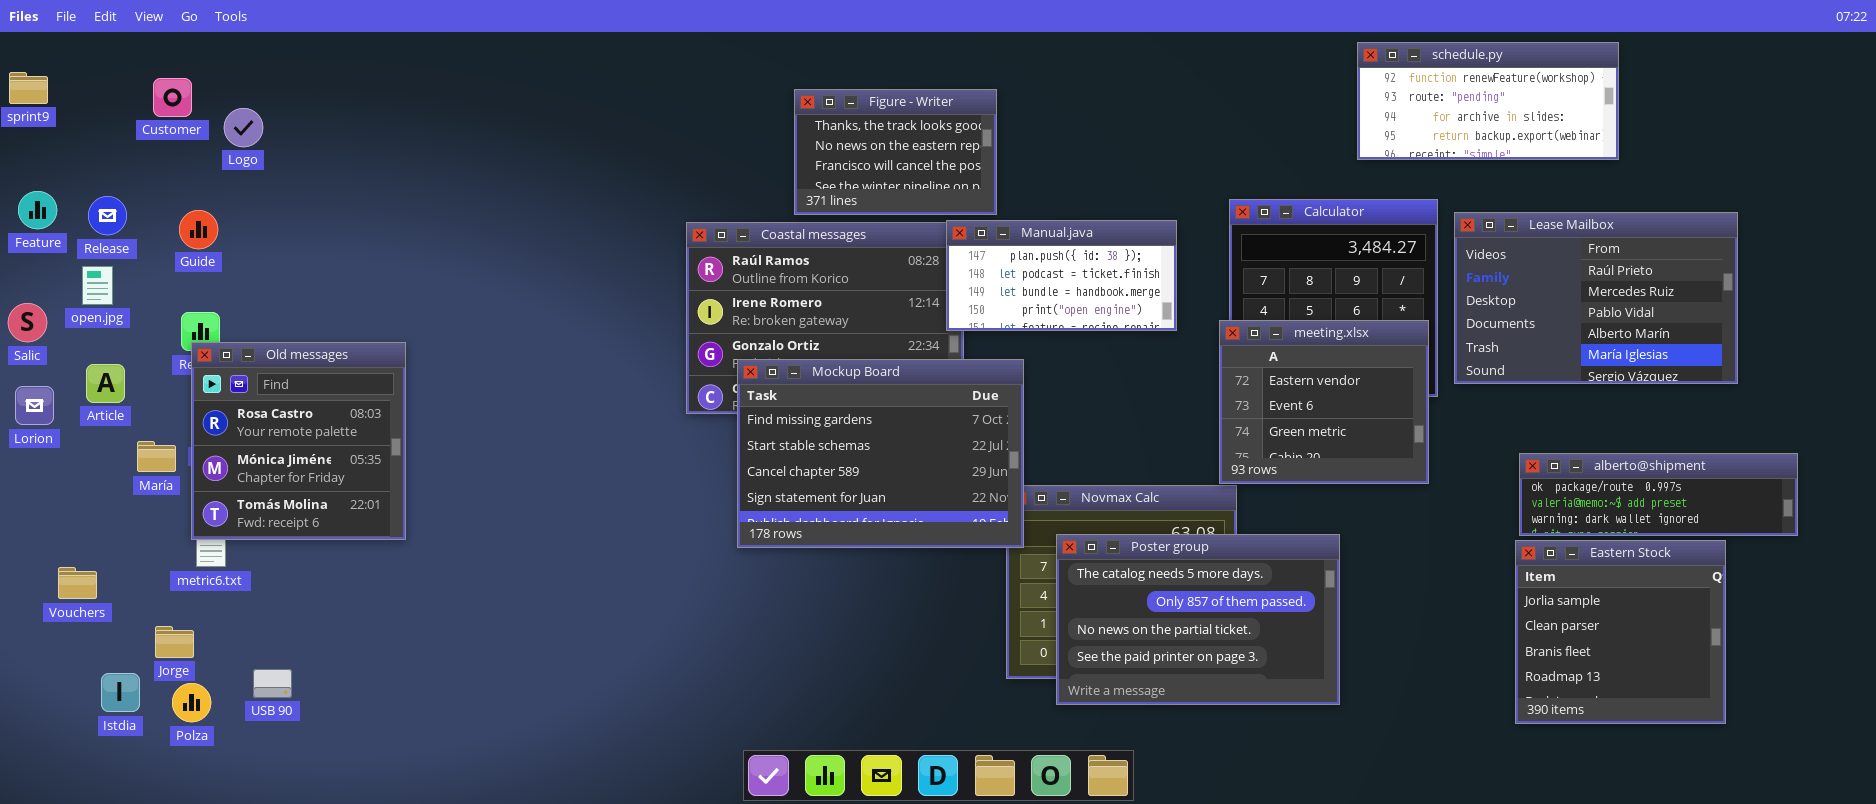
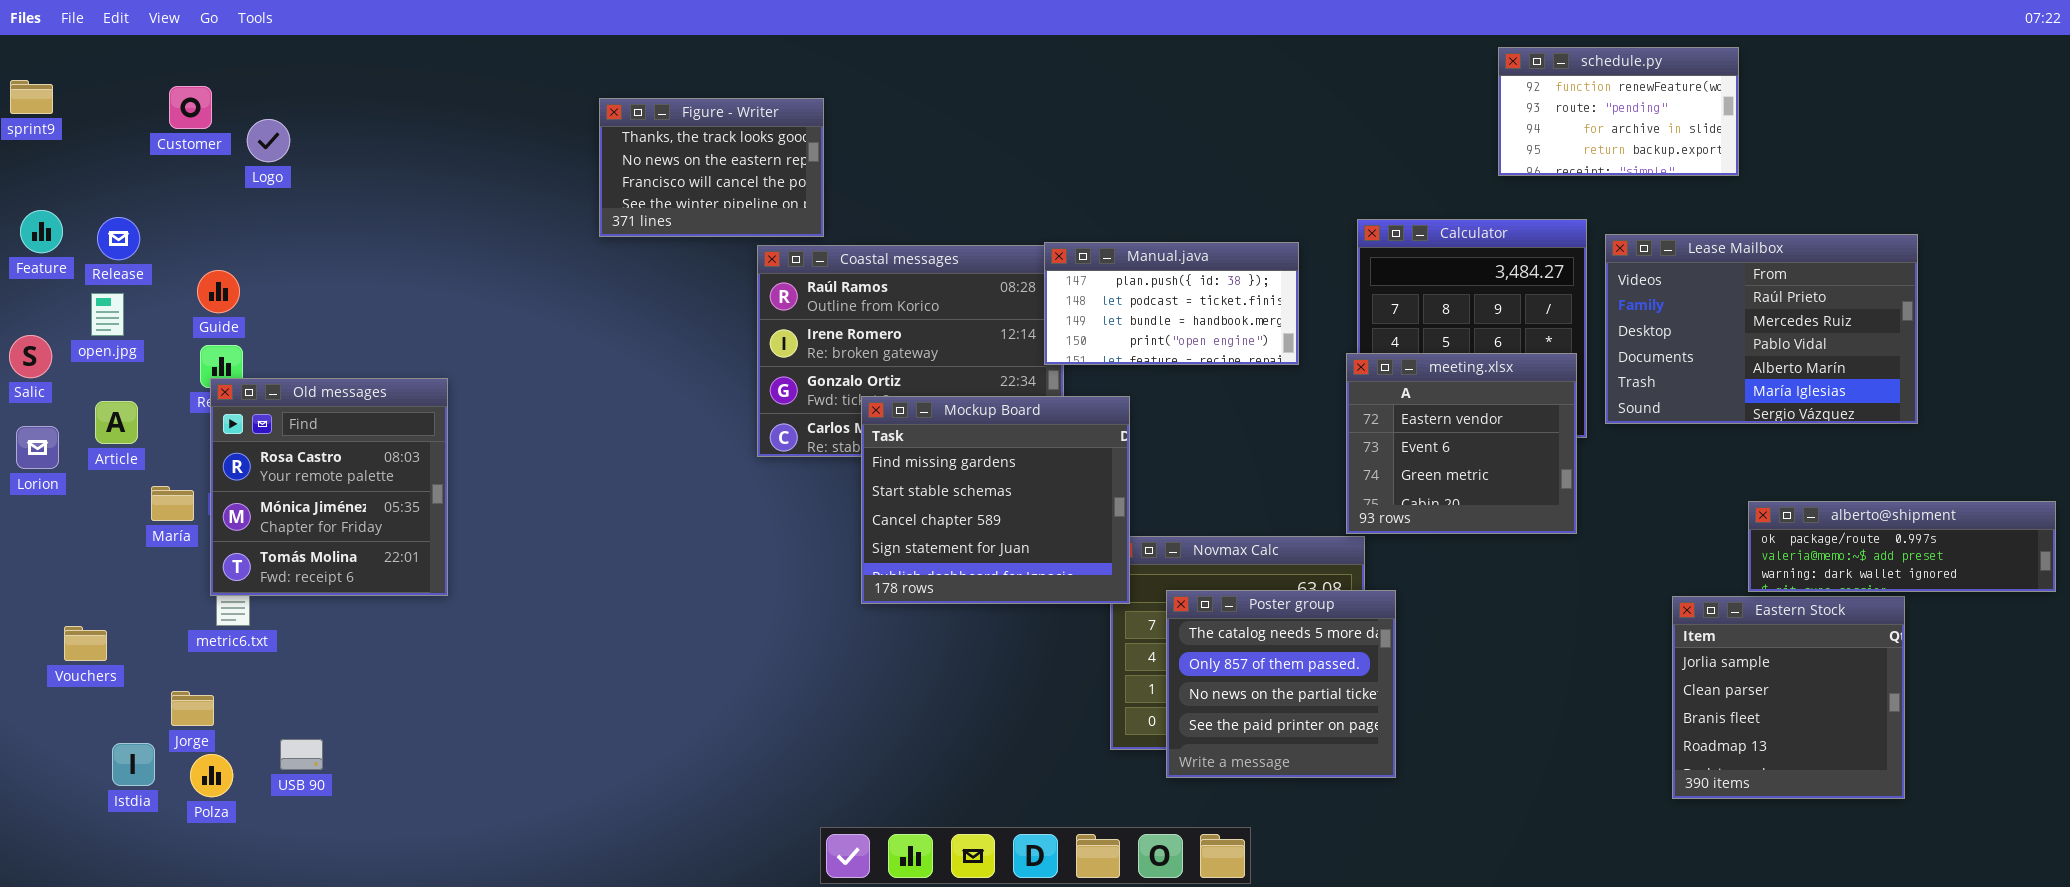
schedule.py: [1357,42,1619,160] -> [1498,47,1739,176], resized
Figure - Writer: [794,89,997,215] -> [599,98,824,237], moved
Guide: [179,210,218,249] -> [197,270,240,313], moved
Mockup Board: [737,359,1024,548] -> [861,396,1130,604], resized
alberto@shipment: [1519,453,1798,536] -> [1748,501,2056,592], moved
Poster group: [1056,534,1340,705] -> [1166,590,1396,778], resized

